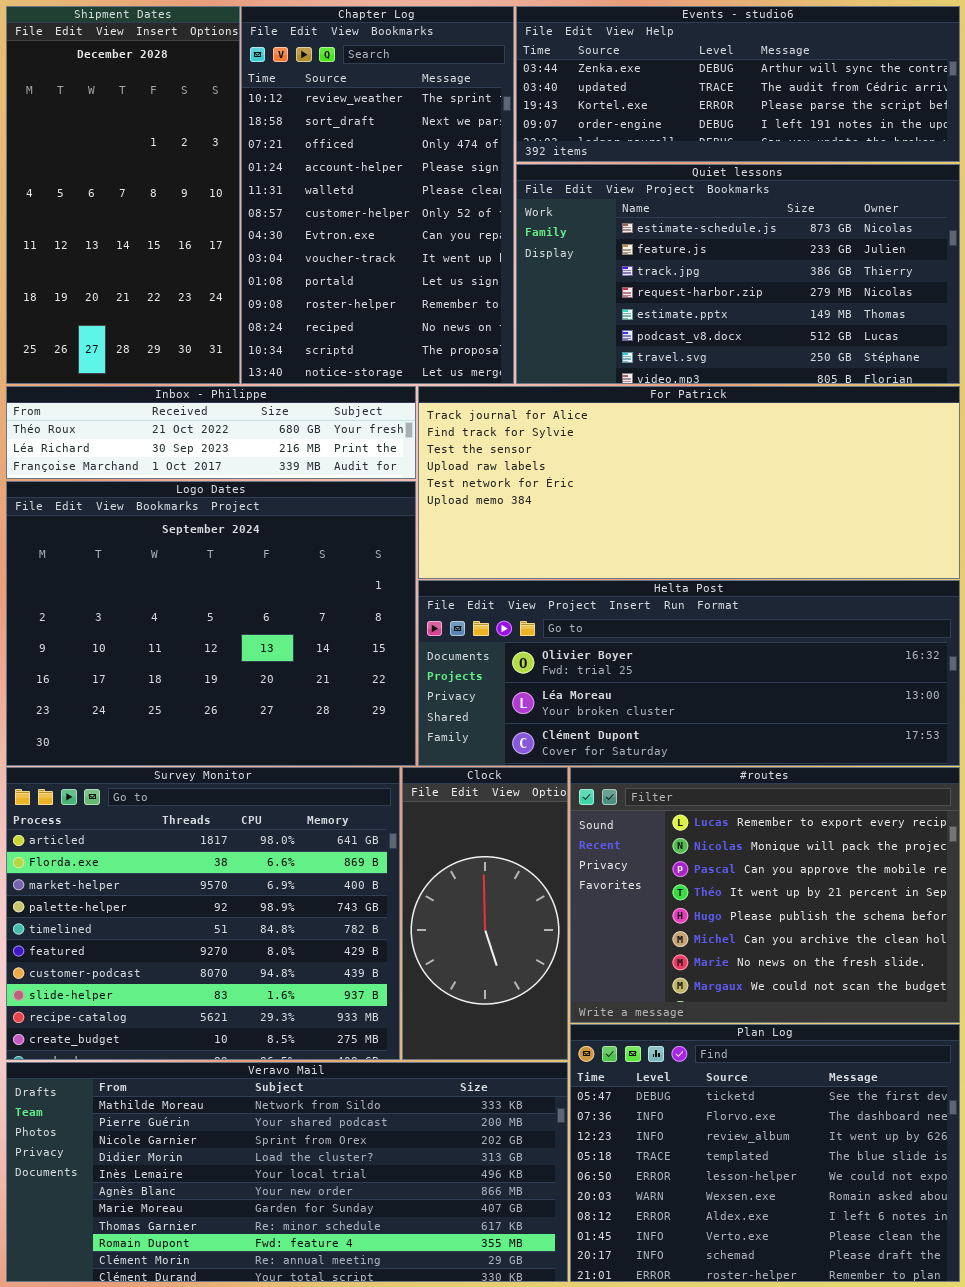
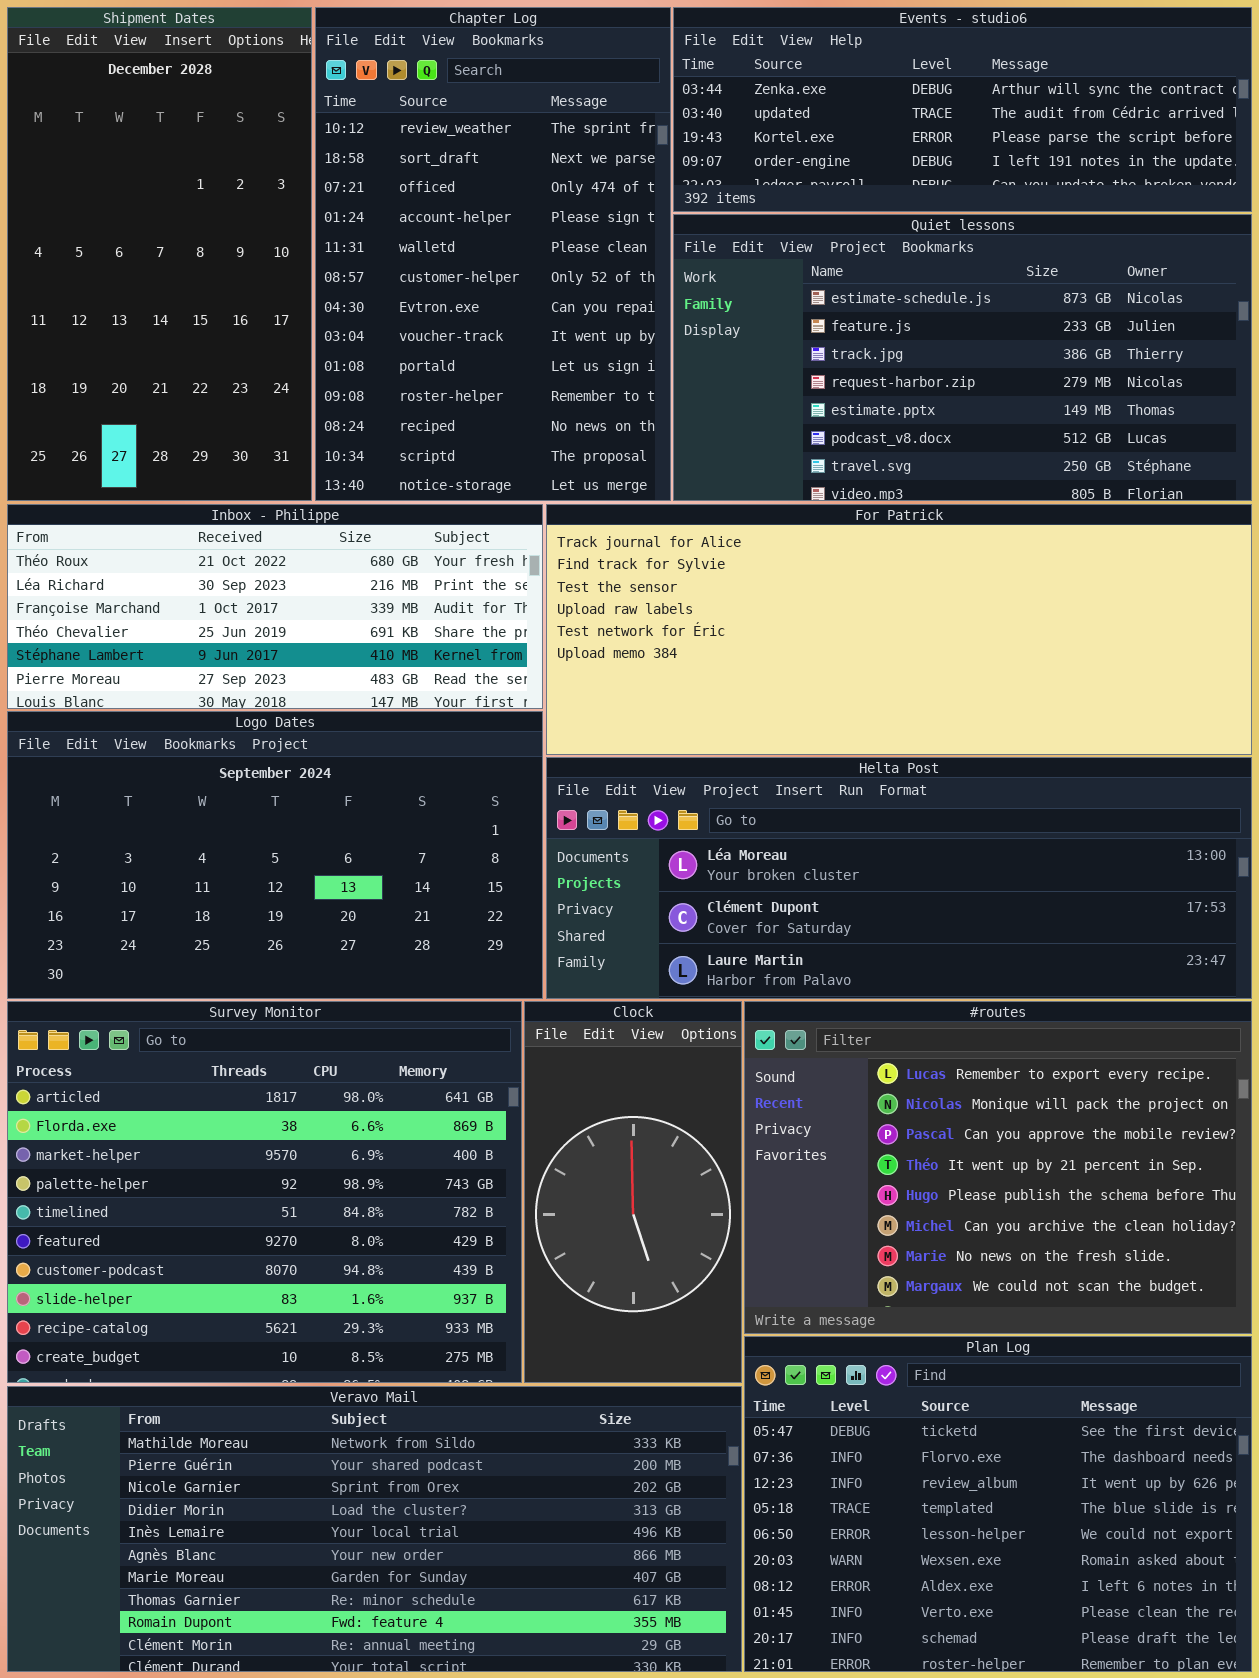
Inbox - Philippe: [6,386,416,479] -> [7,504,543,709], resized
Logo Dates: [6,481,416,766] -> [7,711,543,999], resized
Helta Post: [418,580,960,766] -> [546,757,1252,999], scrolled down 1 row

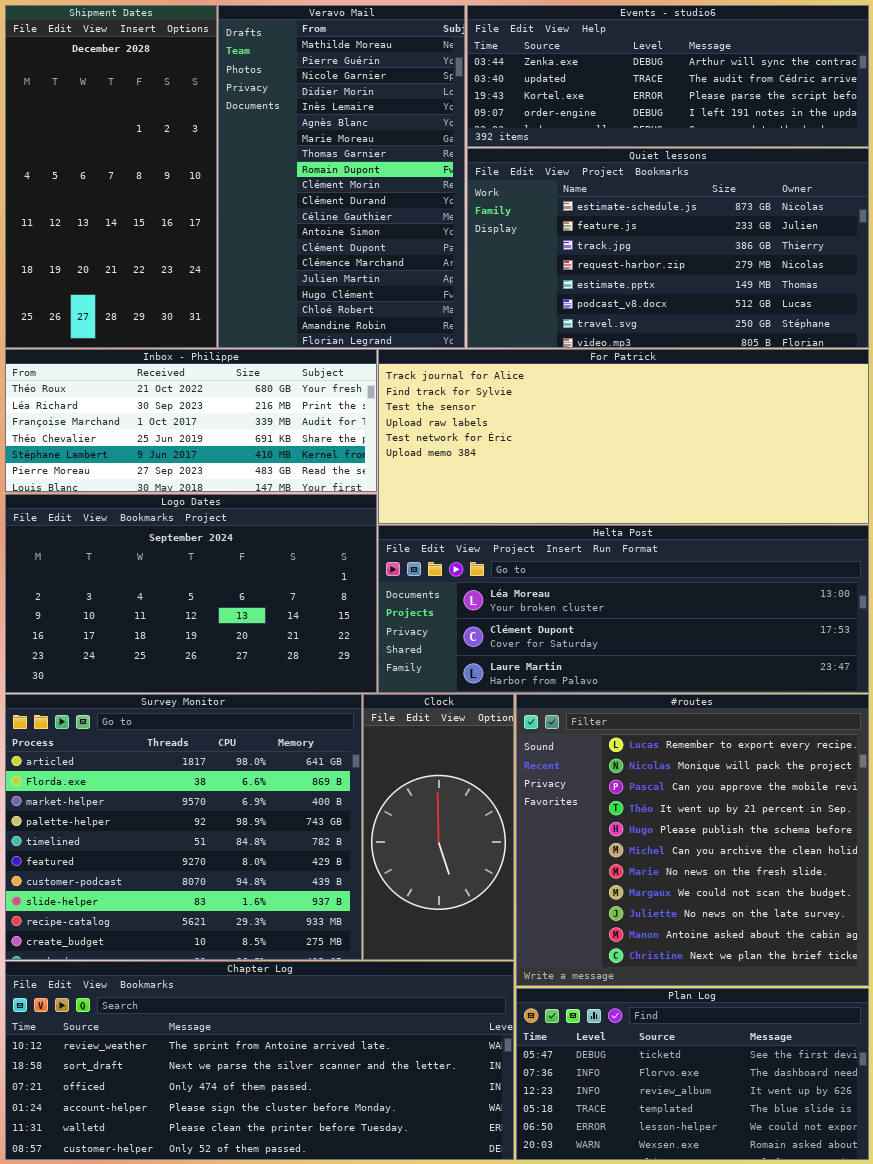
Chapter Log: [315,7,671,501] -> [5,961,514,1160], moved, resized
#routes: [744,1001,1252,1334] -> [516,694,869,986], resized
Plan Log: [744,1336,1252,1672] -> [516,988,869,1160], resized
Veravo Mail: [7,1386,742,1672] -> [218,5,465,348], moved, resized

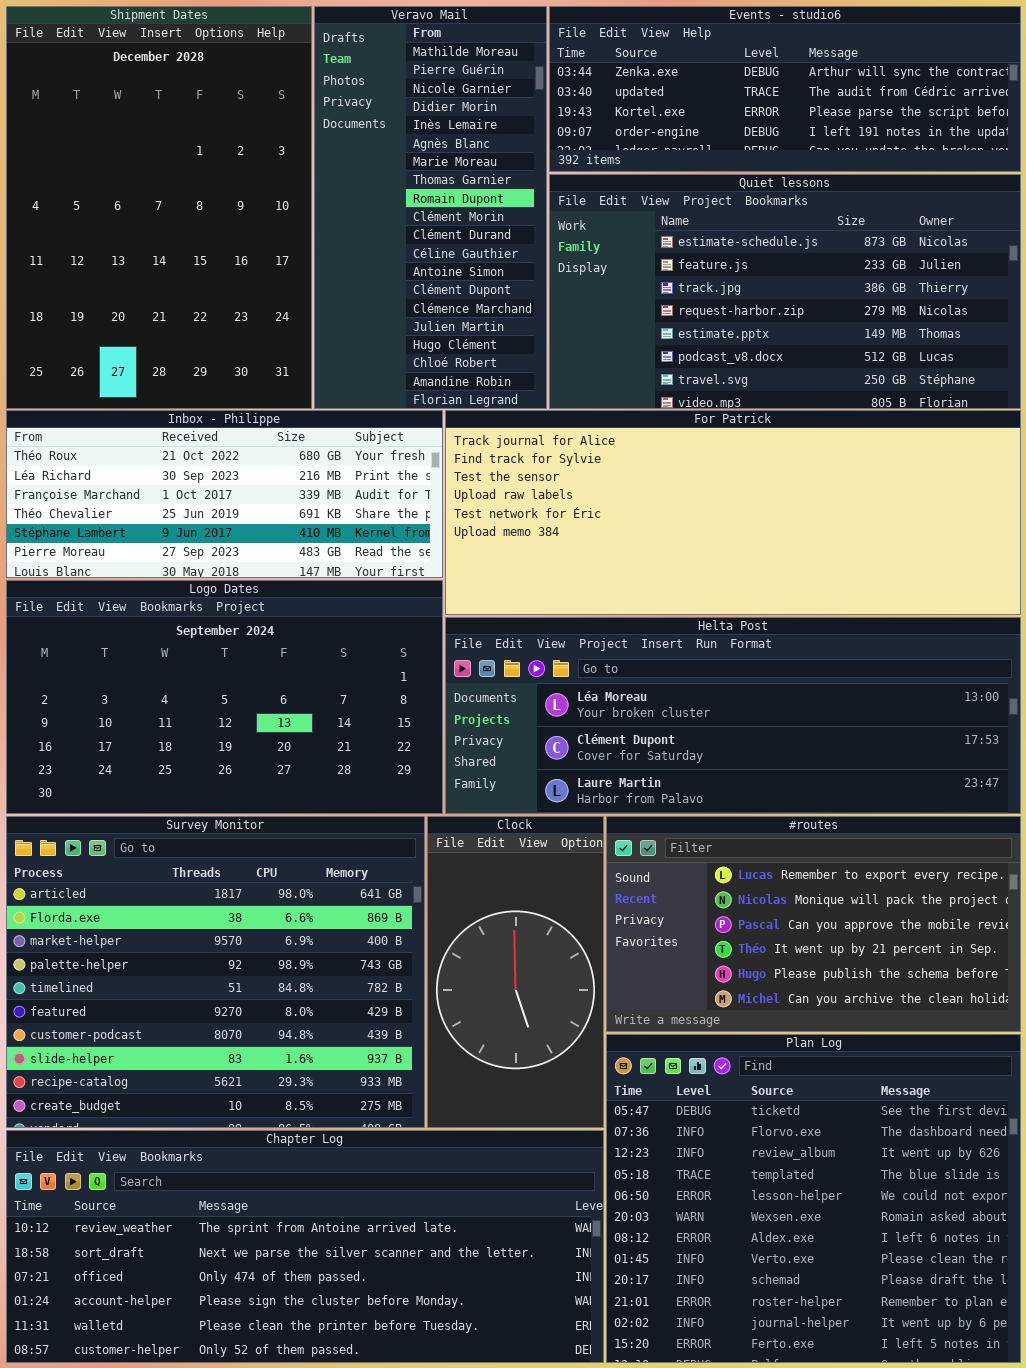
Shipment Dates: [5,5,217,348] -> [6,6,312,409], resized
Veravo Mail: [218,5,465,348] -> [314,6,547,409], resized
#routes: [516,694,869,986] -> [606,816,1021,1032], resized
Plan Log: [516,988,869,1160] -> [606,1034,1021,1363], resized

